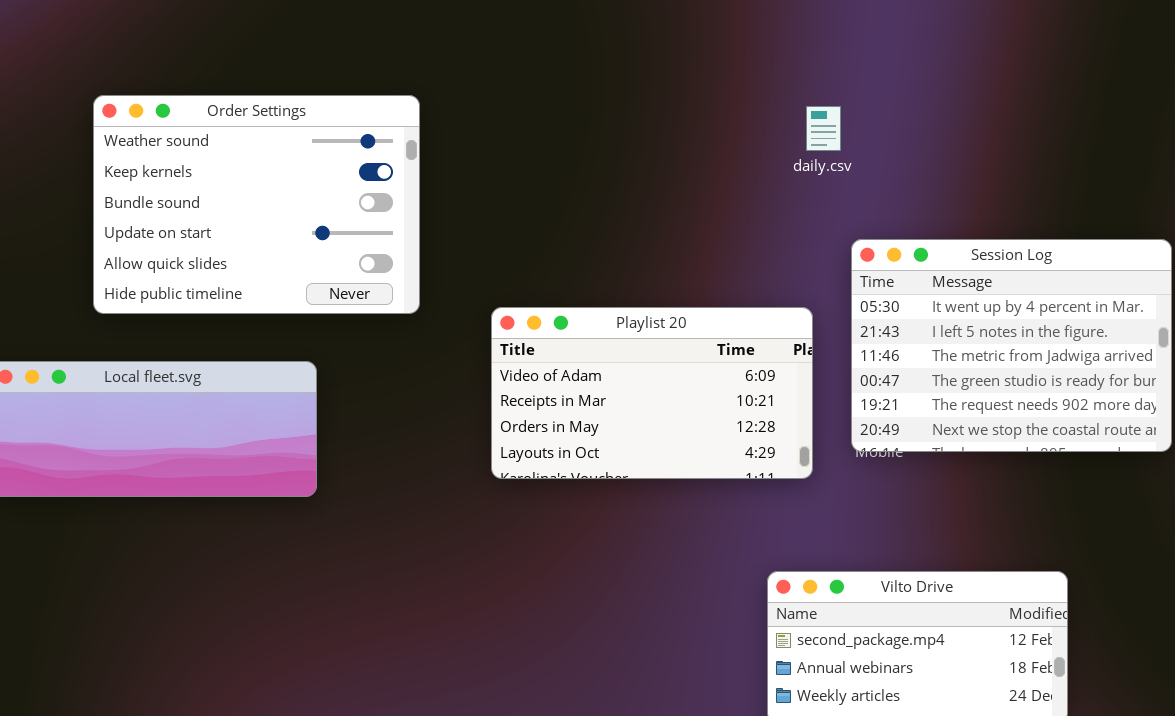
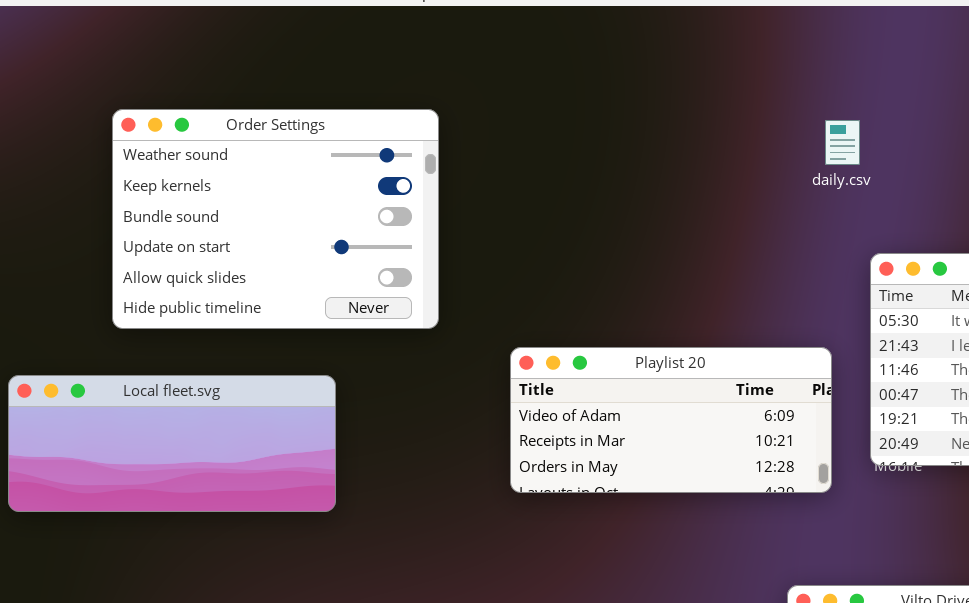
Playlist 20: [491,307,813,479] -> [510,347,832,493], resized

